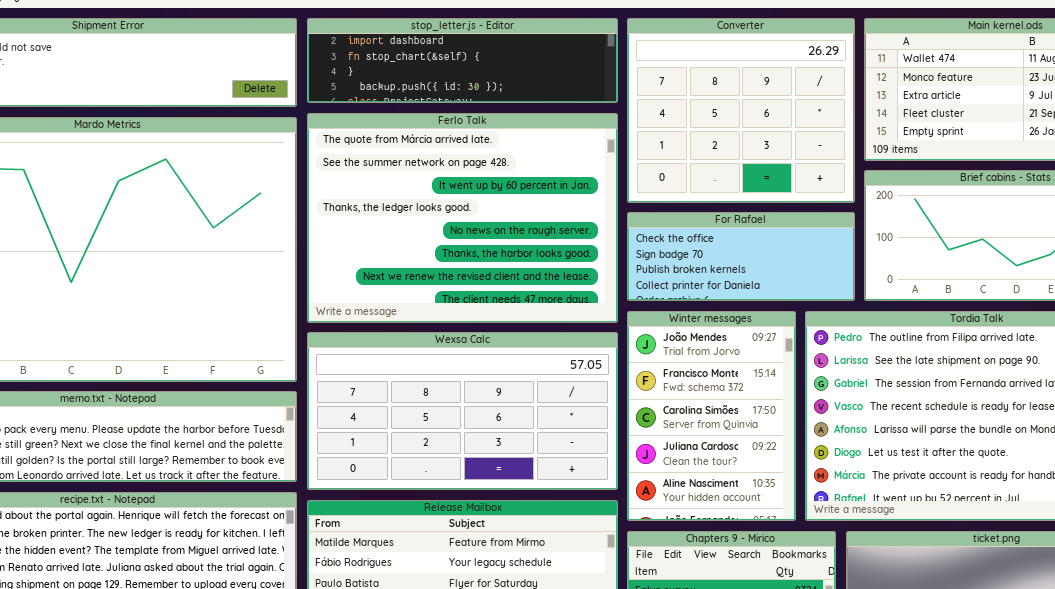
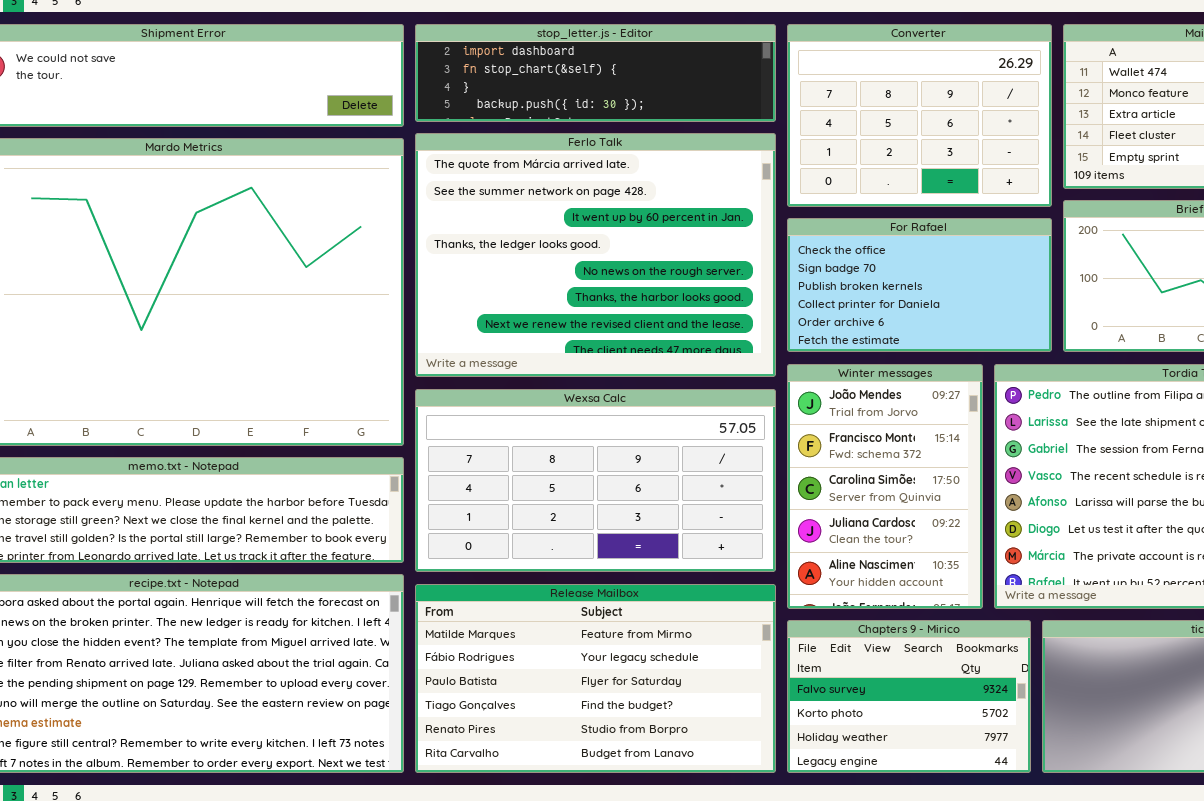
Converter: [627,18,855,203] -> [787,24,1052,207], resized
For Rafael: [627,212,855,301] -> [787,218,1052,352], resized

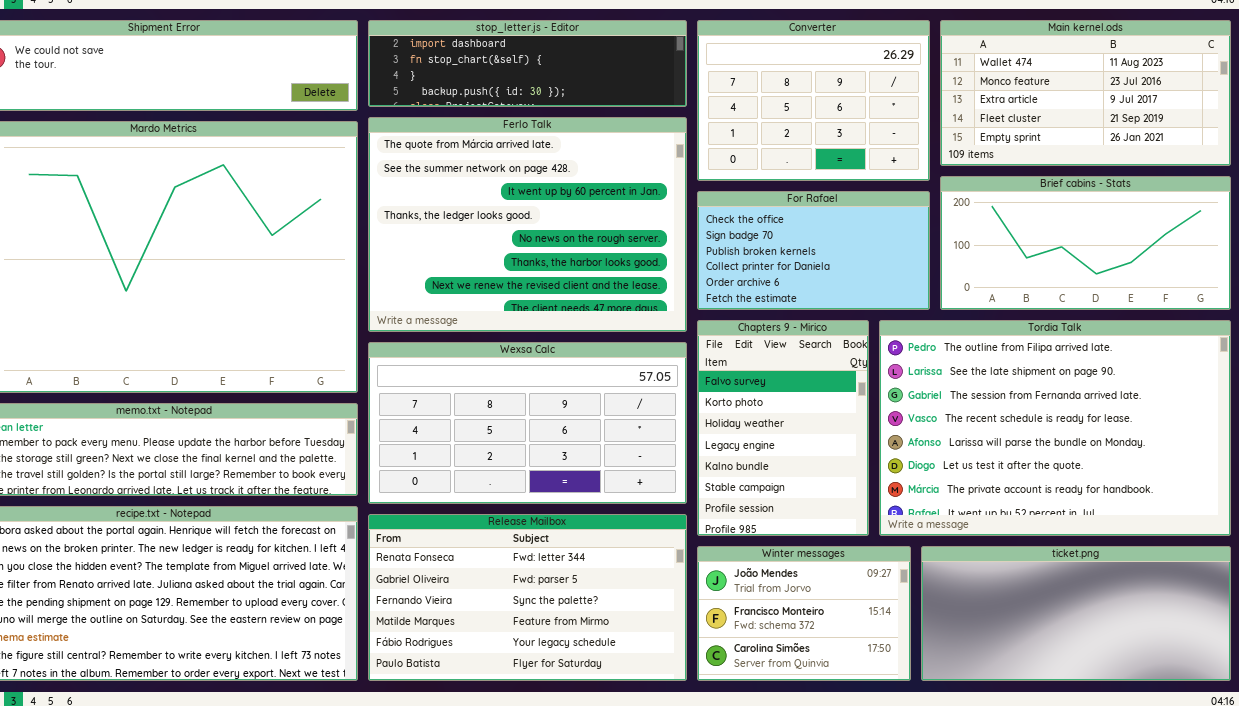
Winter messages: [787,364,983,609] -> [697,546,911,681], moved, resized
Release Mailbox: [415,584,776,773] -> [368,514,687,681], scrolled up 3 rows
Chapters 9 - Mirico: [787,620,1031,773] -> [697,320,869,536], moved, resized

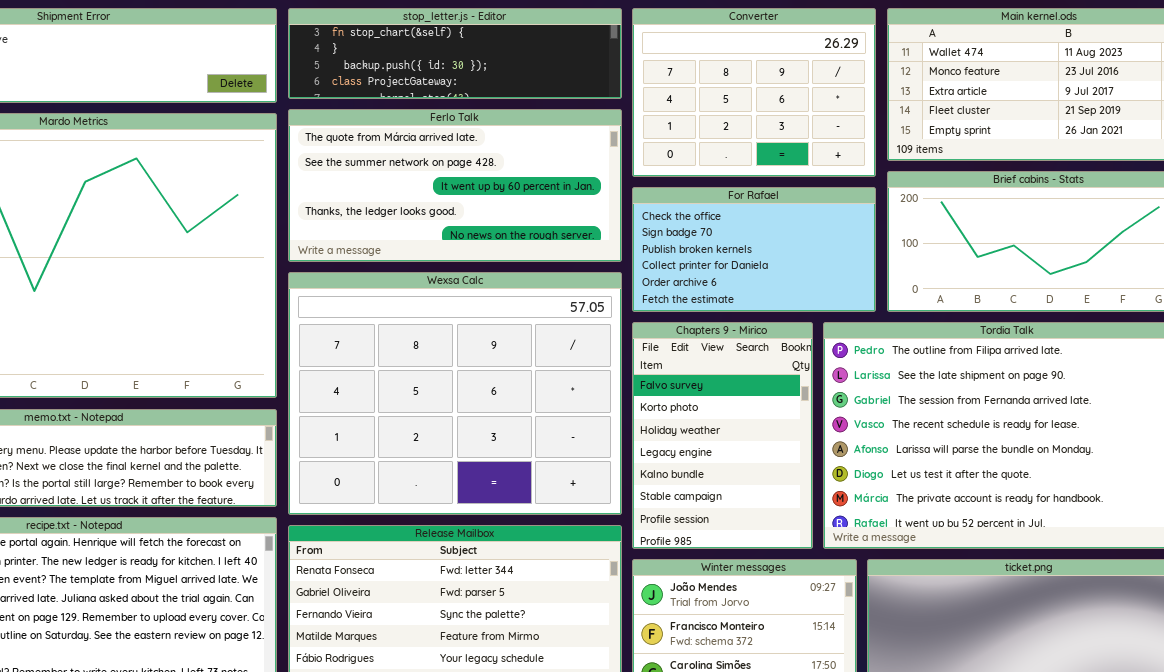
stop_letter.js - Editor: [368,20,687,107] -> [288,8,622,99], scrolled down 1 row
Ferlo Talk: [368,117,687,332] -> [288,109,622,262], resized
Wexsa Calc: [368,342,687,504] -> [288,272,622,515], resized

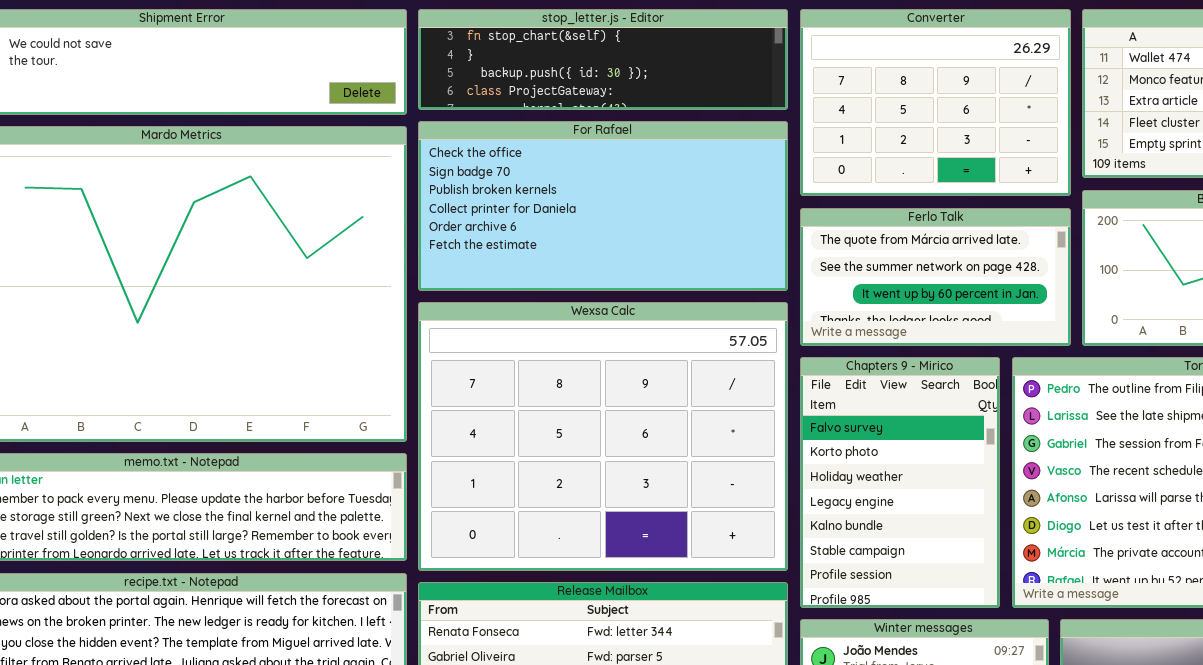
Ferlo Talk: [288,109,622,262] -> [800,208,1071,346], moved, resized
For Rafael: [632,187,876,312] -> [418,121,788,291], moved, resized

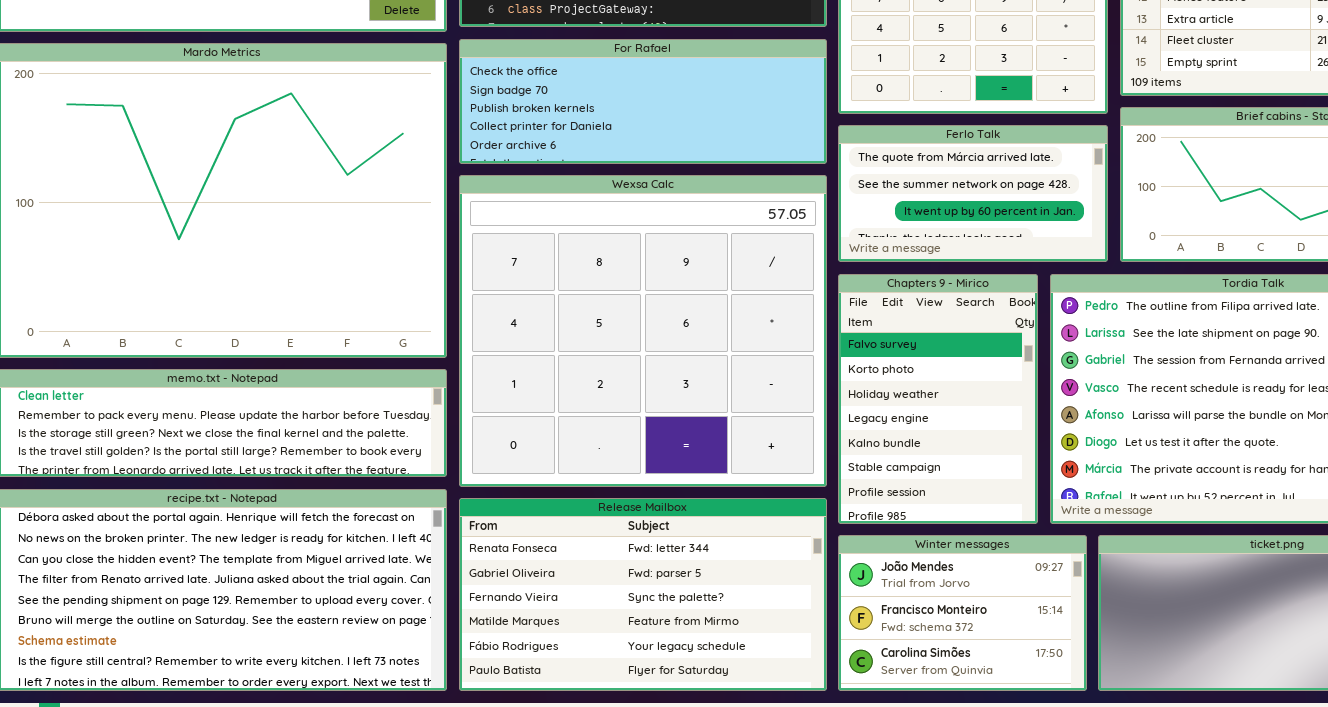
For Rafael: [418,121,788,291] -> [459,39,827,164], resized
Wexsa Calc: [418,302,788,571] -> [459,175,827,487], resized

